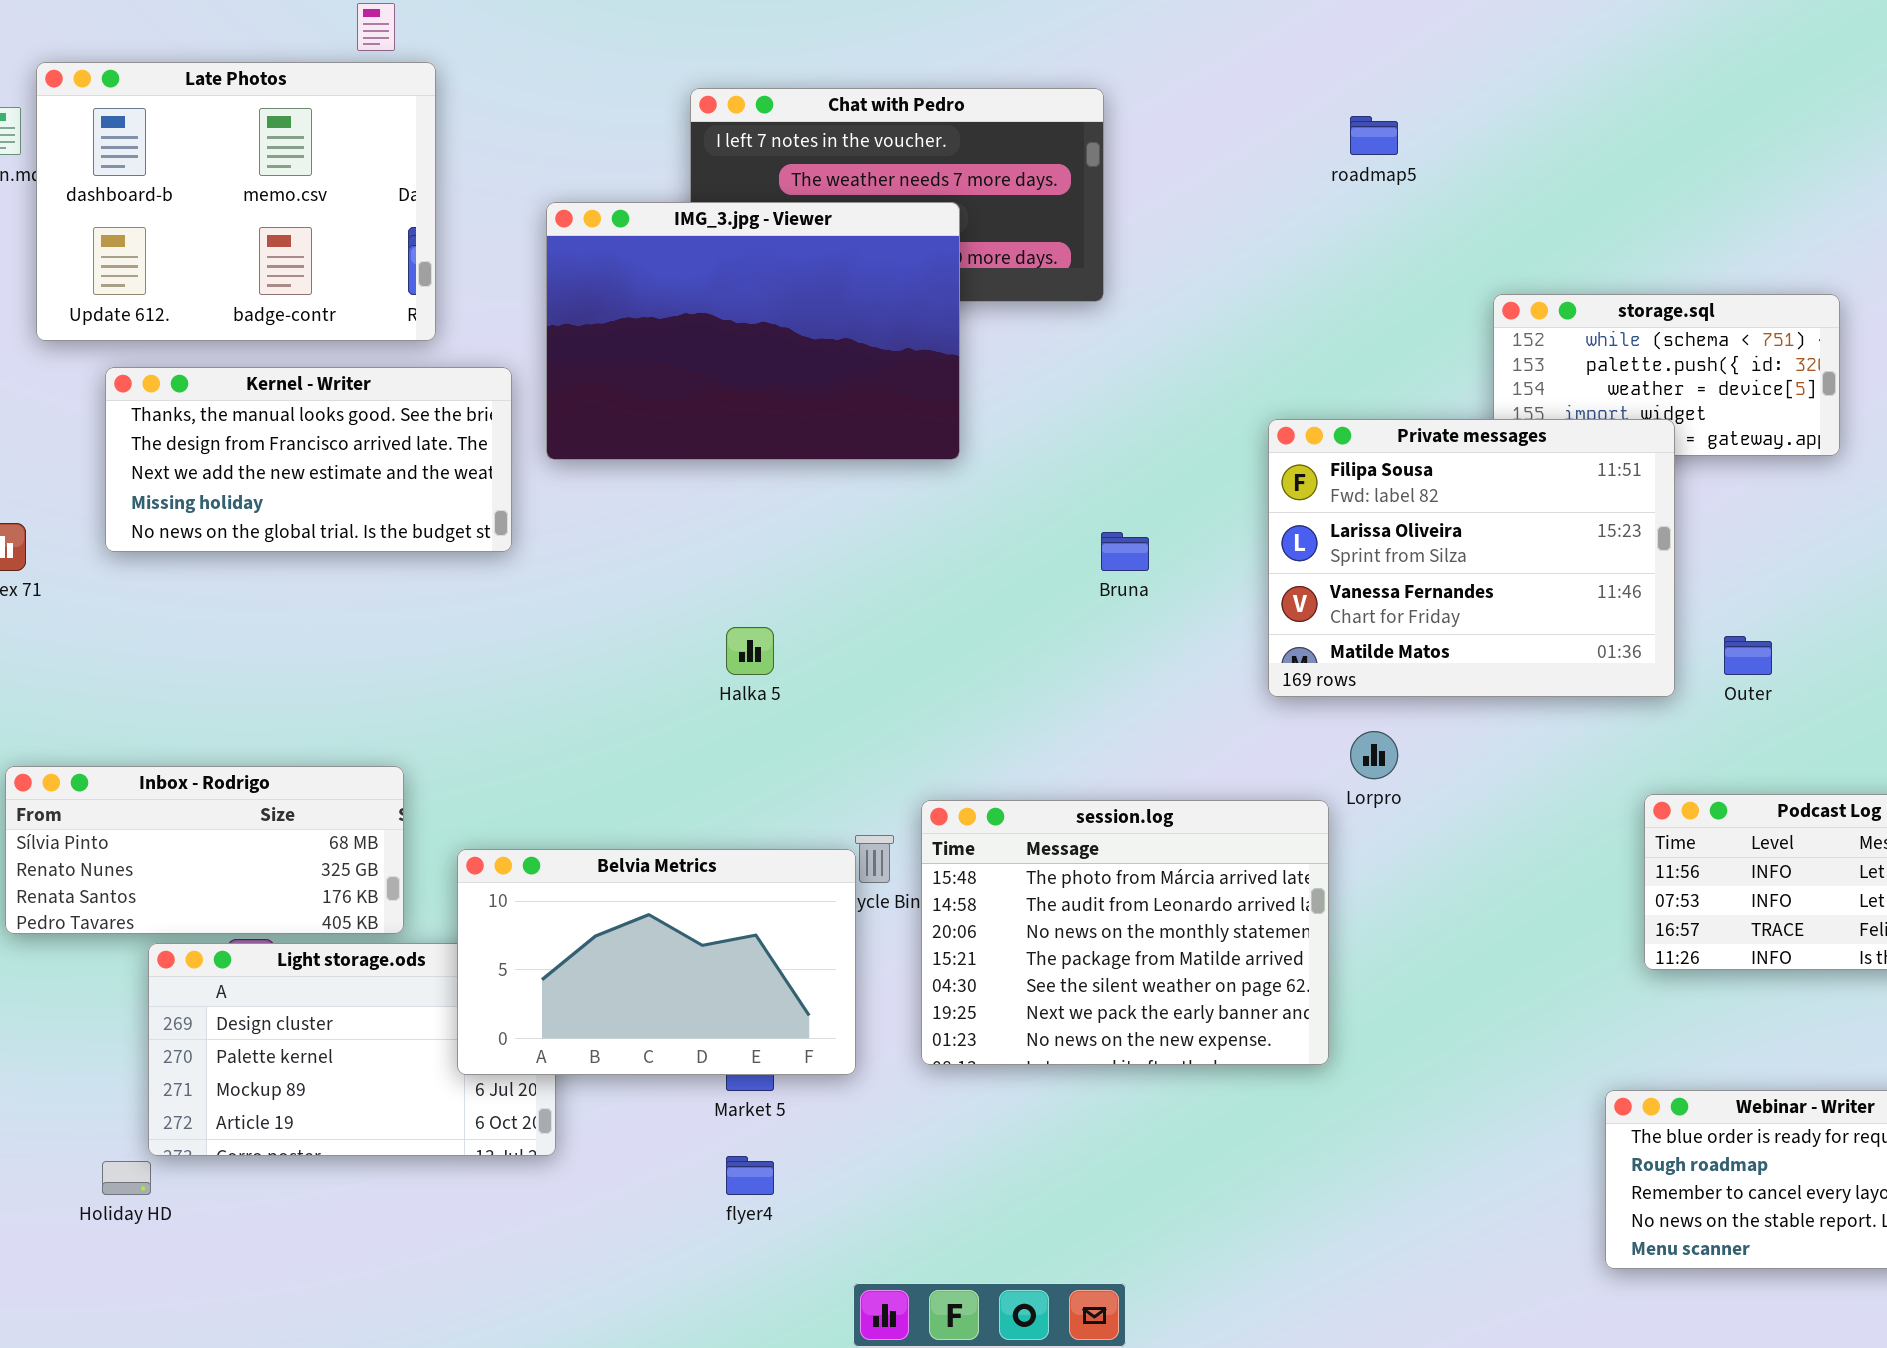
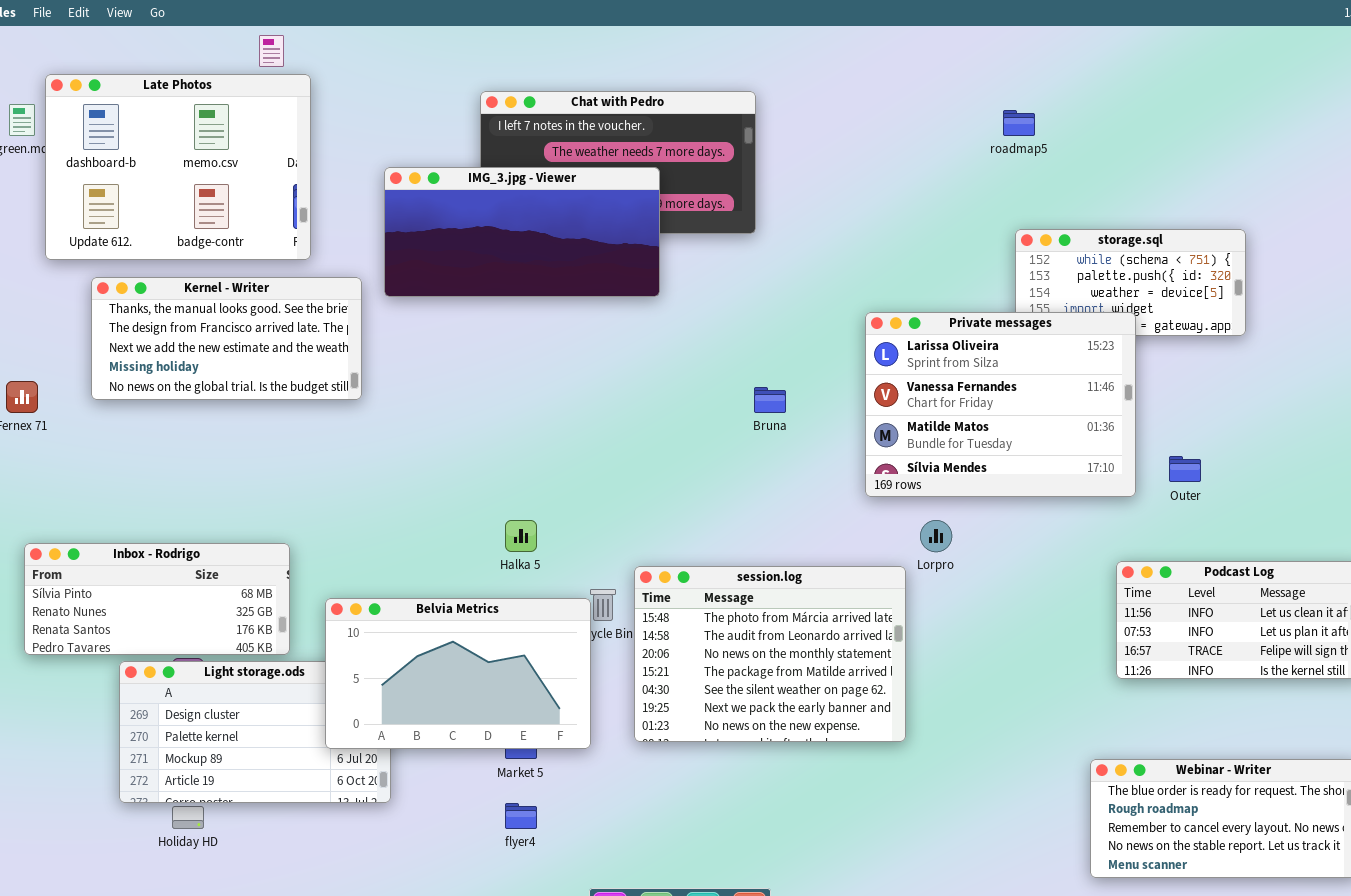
roadmap5: [1350,116,1398,155] -> [1003,110,1035,136], moved
IMG_3.jpg - Viewer: [546,202,960,460] -> [384,167,660,297], resized
Private messages: [1268,419,1675,697] -> [865,312,1136,497], scrolled down 1 row
Halka 5: [726,627,774,675] -> [505,520,537,552], moved
Holiday HD: [102,1161,151,1195] -> [172,806,204,829], moved

